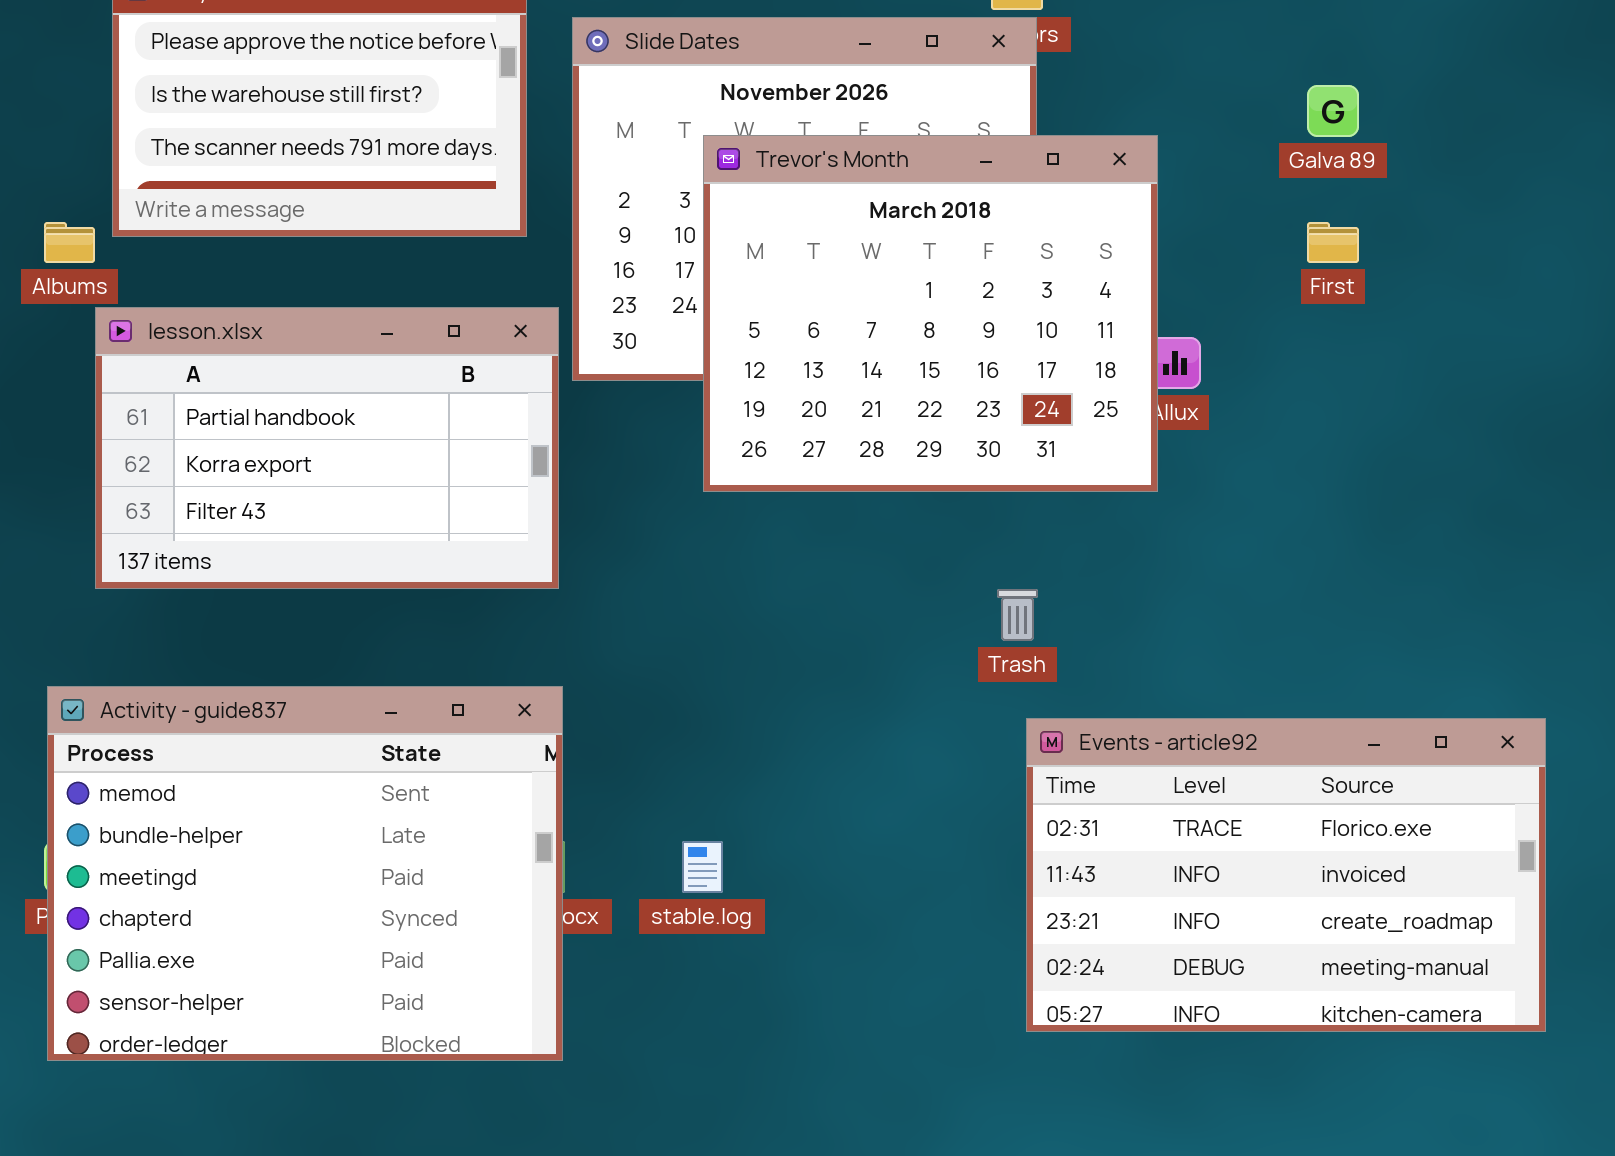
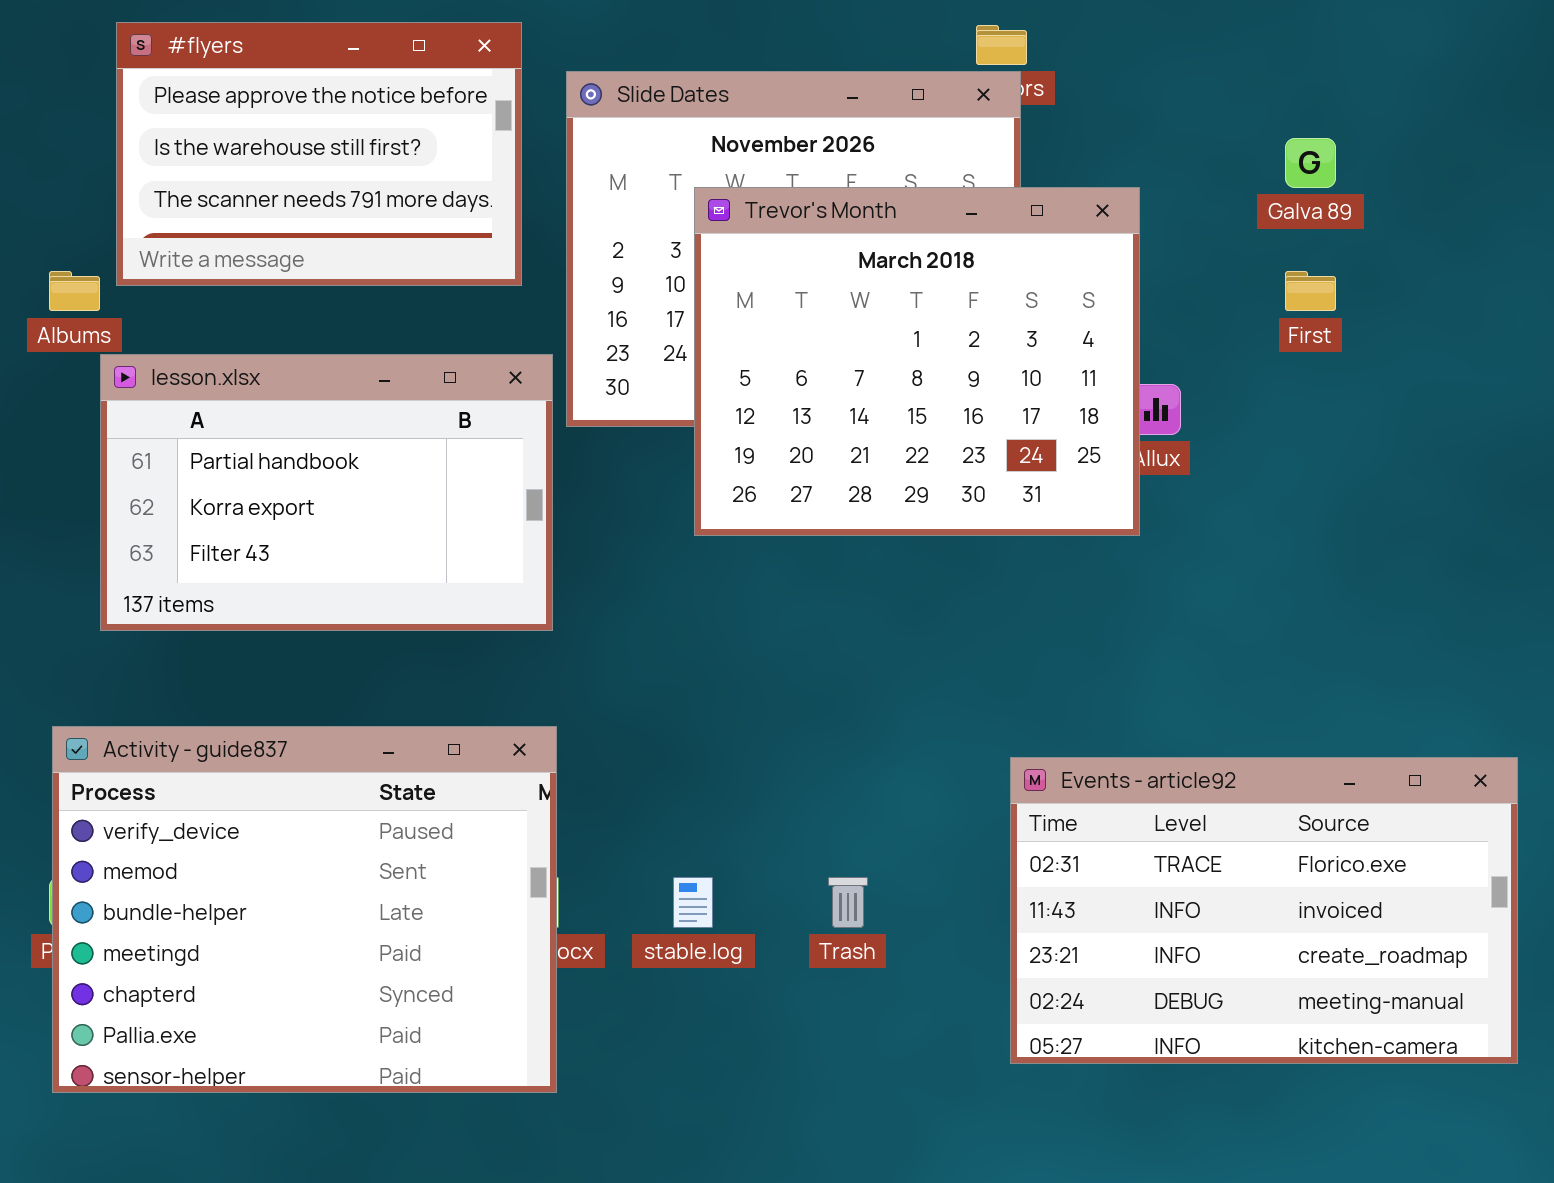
Trash: [997,589,1038,641] -> [828,877,868,928], moved
Activity - guide837: [47,686,563,1061] -> [52,726,557,1093], scrolled up 1 row

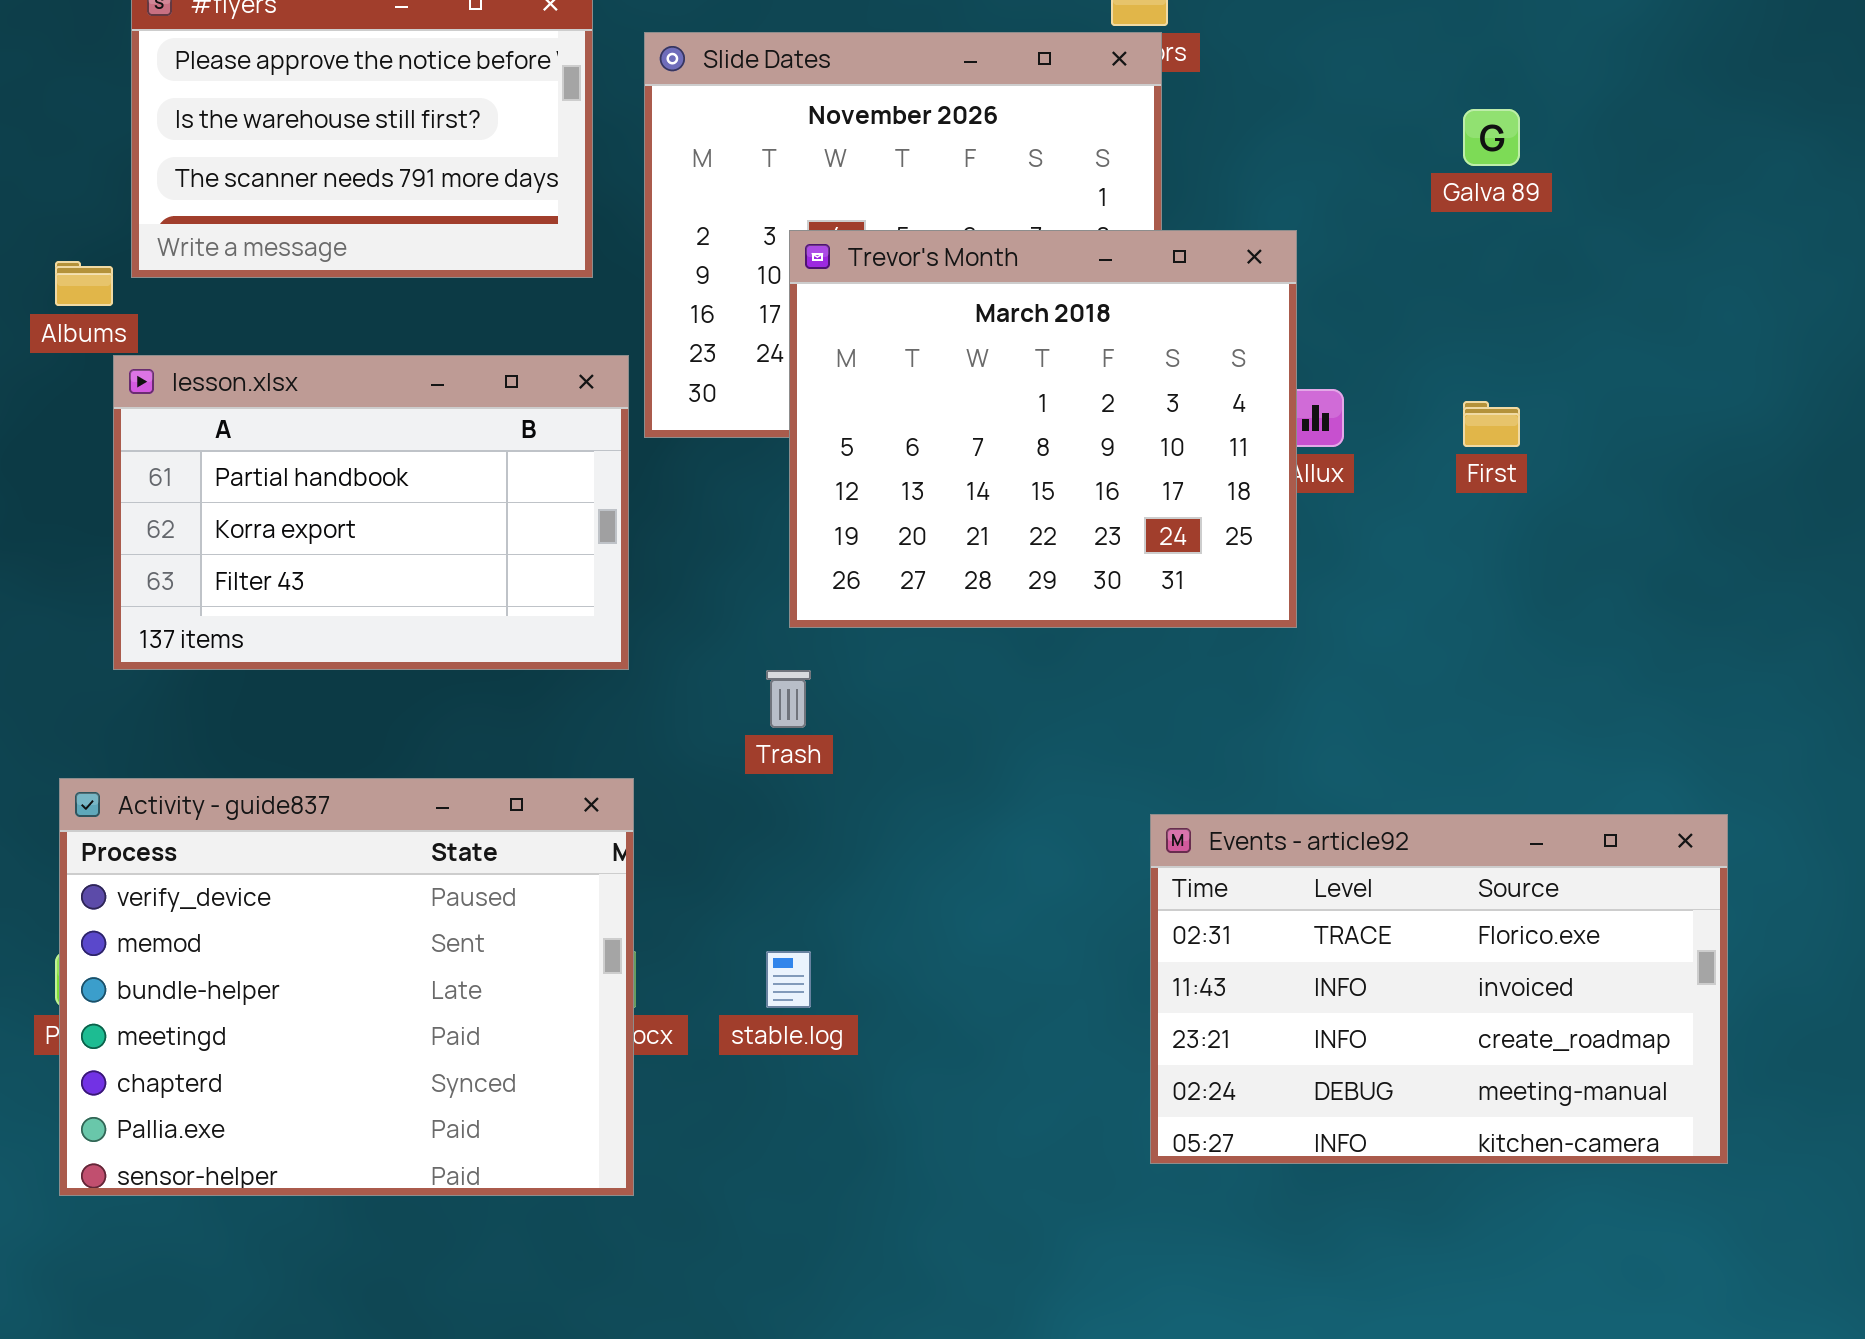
Trevor's Month: [694,187,1140,536] -> [789,230,1297,628], moved
First: [1285,271,1336,311] -> [1463,401,1520,447], moved
Trash: [828,877,868,928] -> [766,670,811,728], moved

